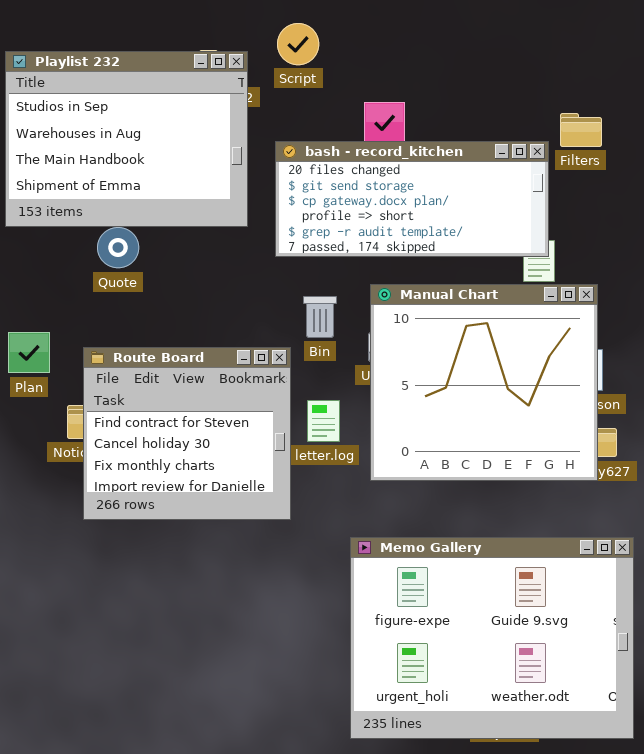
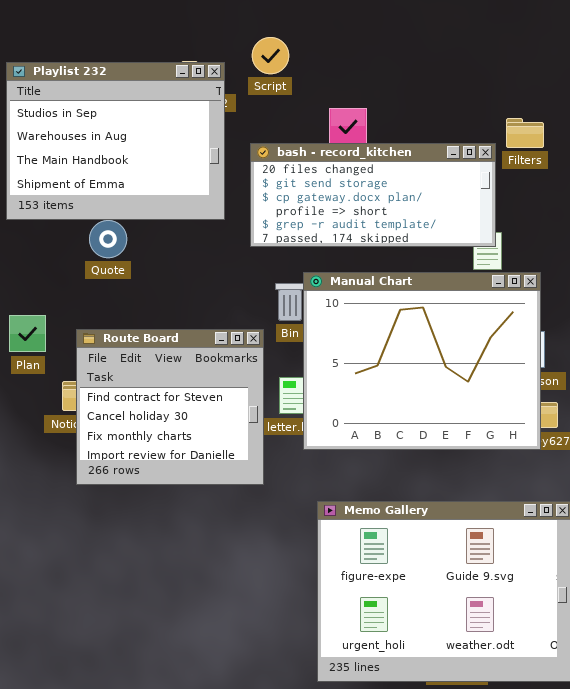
Manual Chart: [370,284,598,481] -> [303,272,541,450], resized

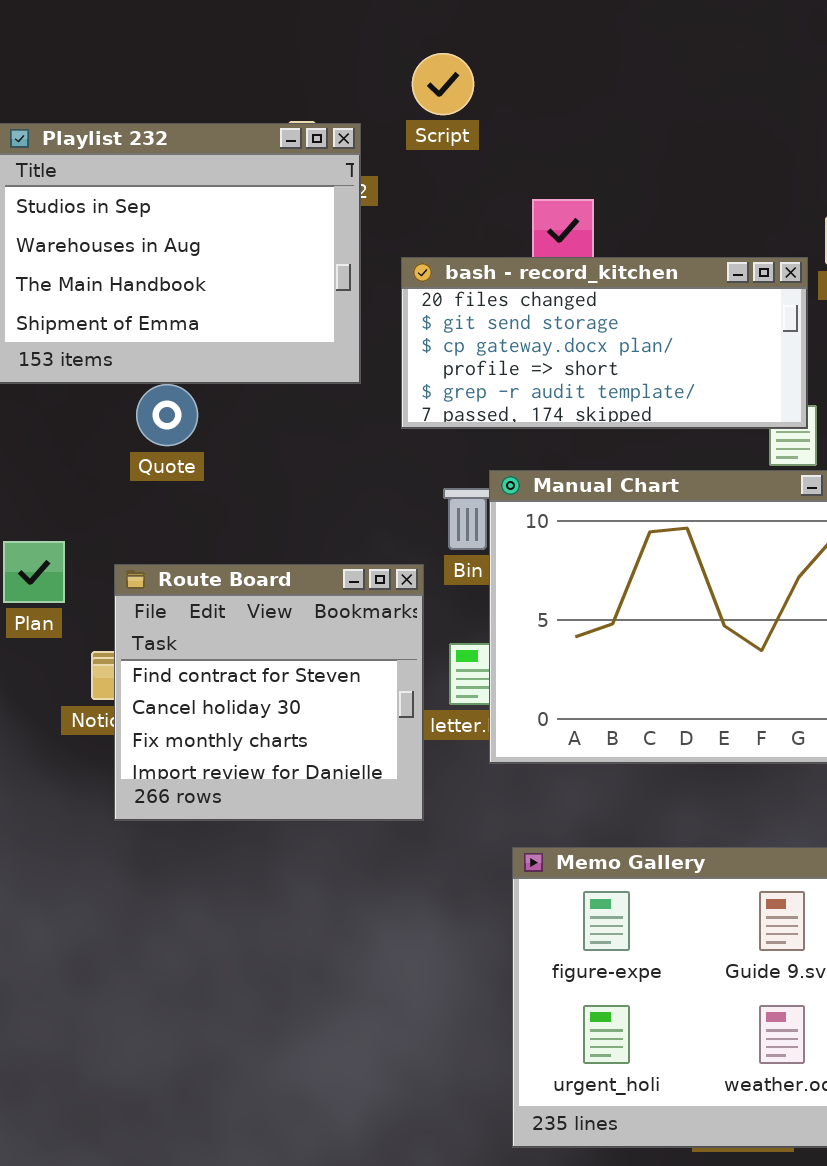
Script: [252,37,289,74] -> [412,53,474,115], moved

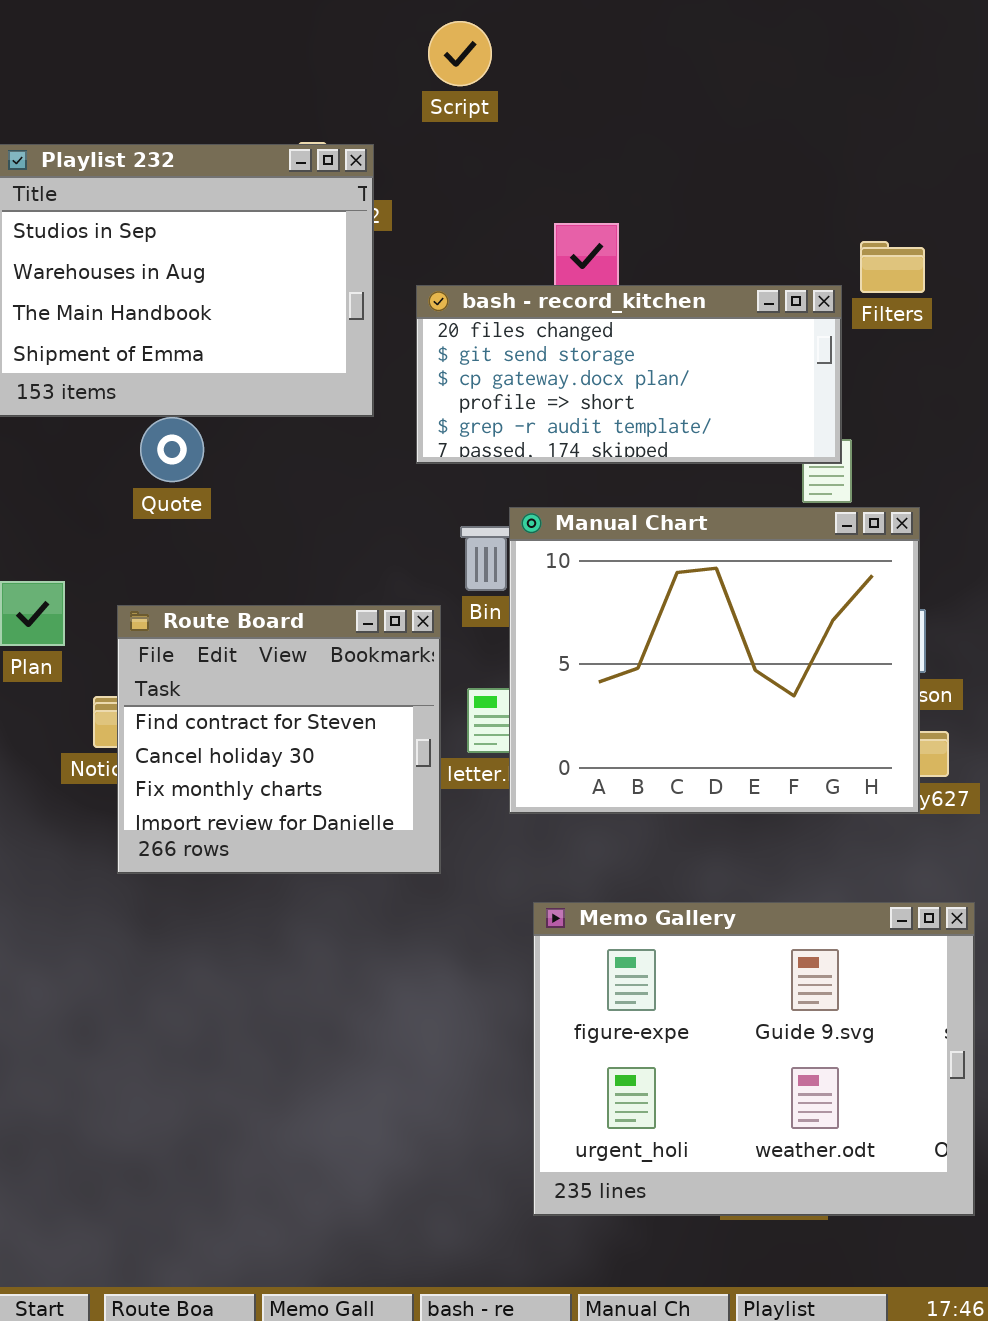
Script: [412,53,474,115] -> [428,21,492,86], moved

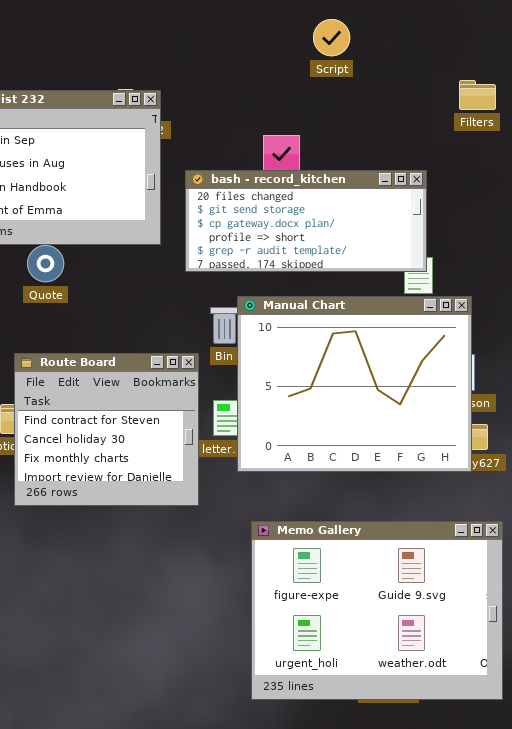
Script: [428,21,492,86] -> [313,19,350,56], moved
Filters: [860,241,925,293] -> [459,80,496,110], moved

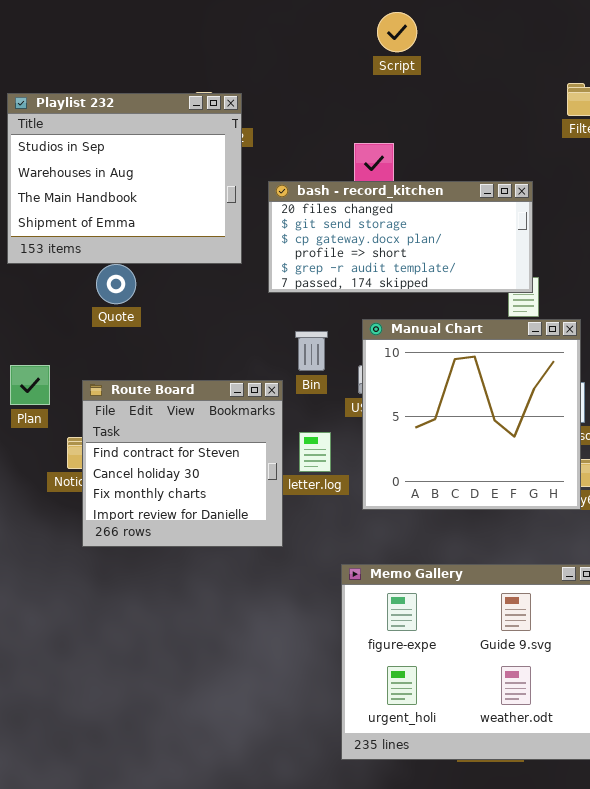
Script: [313,19,350,56] -> [377,12,417,52], moved
Manual Chart: [237,296,472,472] -> [362,319,581,510], resized

